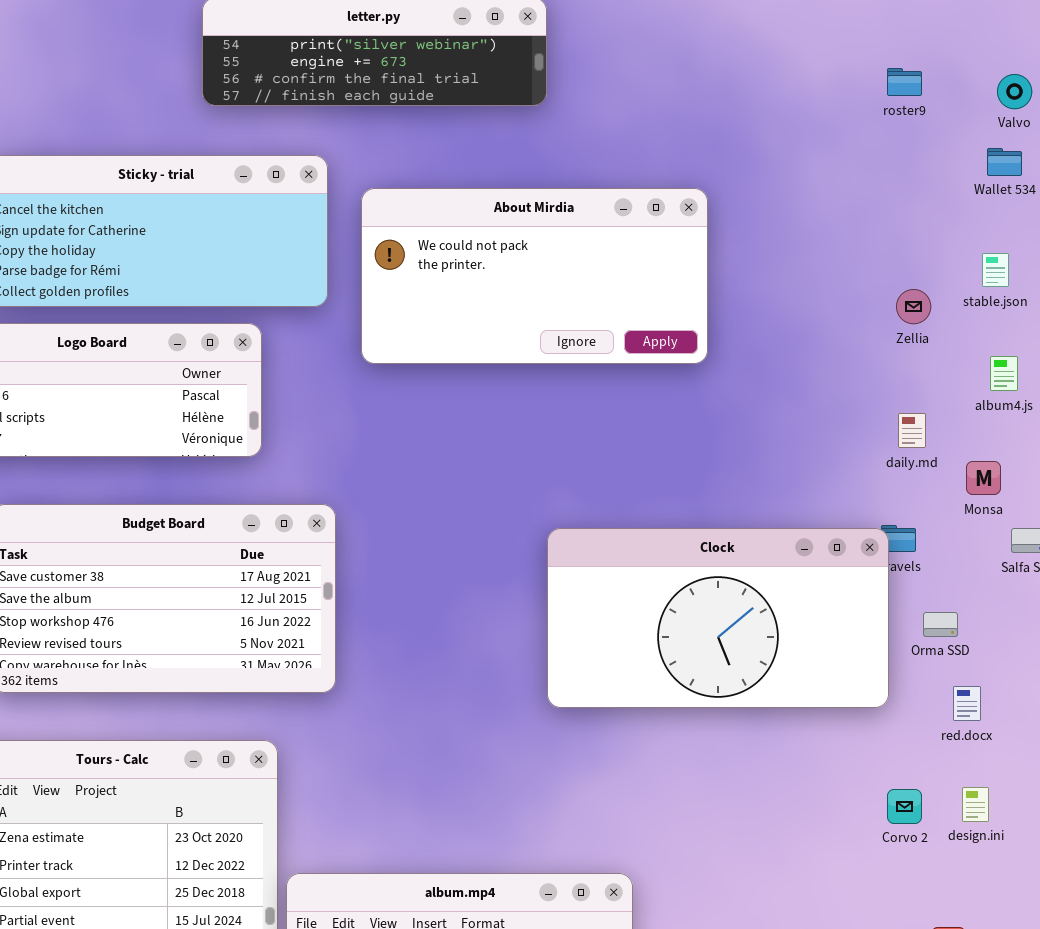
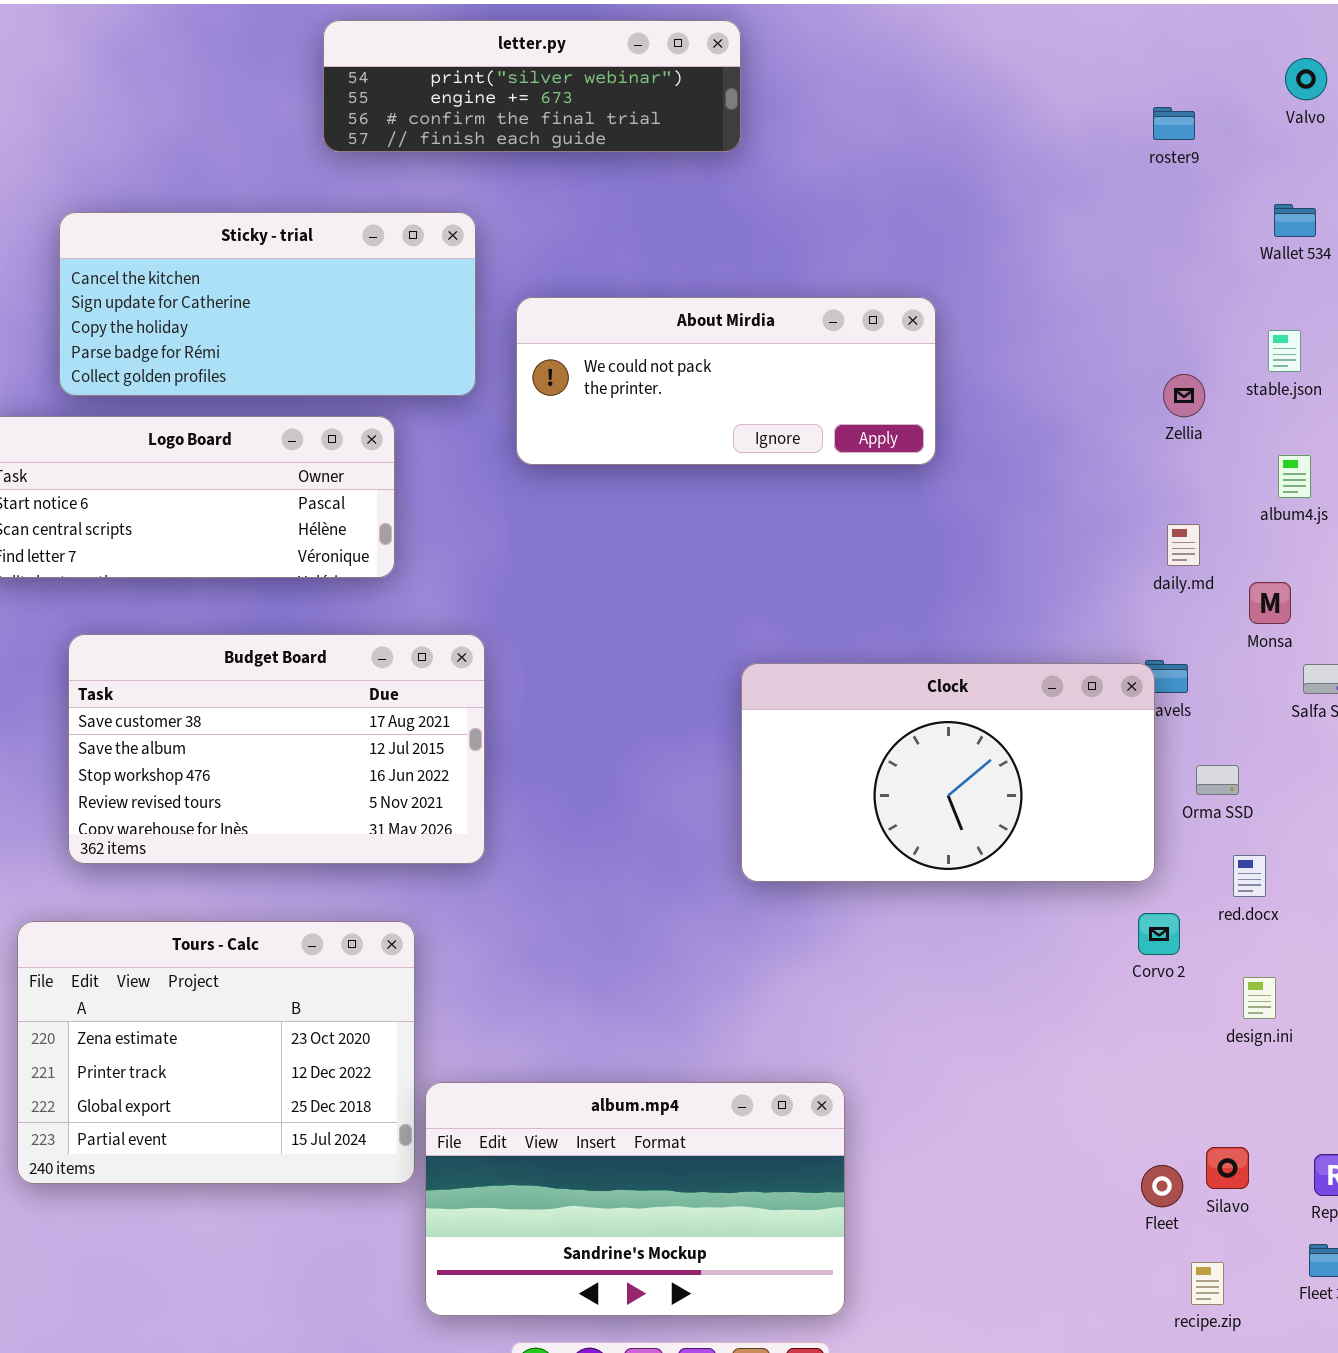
Valvo: [997,74,1032,109] -> [1285,58,1327,100], moved
About Mirdia: [361,188,708,364] -> [516,297,936,465], resized
Corvo 2: [887,789,922,824] -> [1138,913,1180,955], moved

